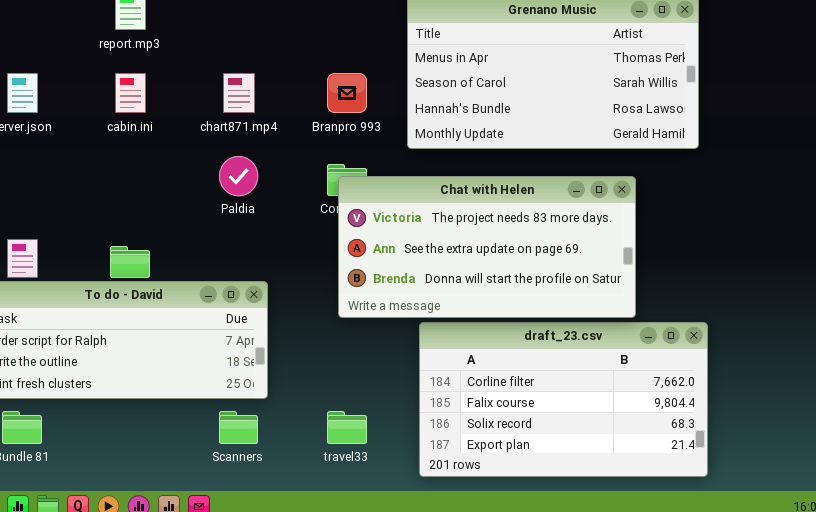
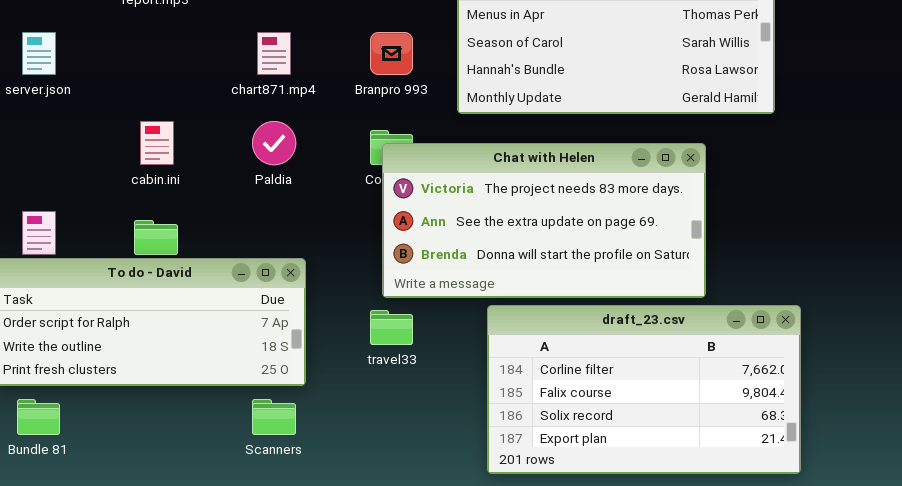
cabin.ini: [115,73,146,113] -> [140,121,174,165], moved
draft_23.csv: [419,322,708,477] -> [487,305,801,474], moved
travel33: [327,411,367,444] -> [370,310,413,345], moved

